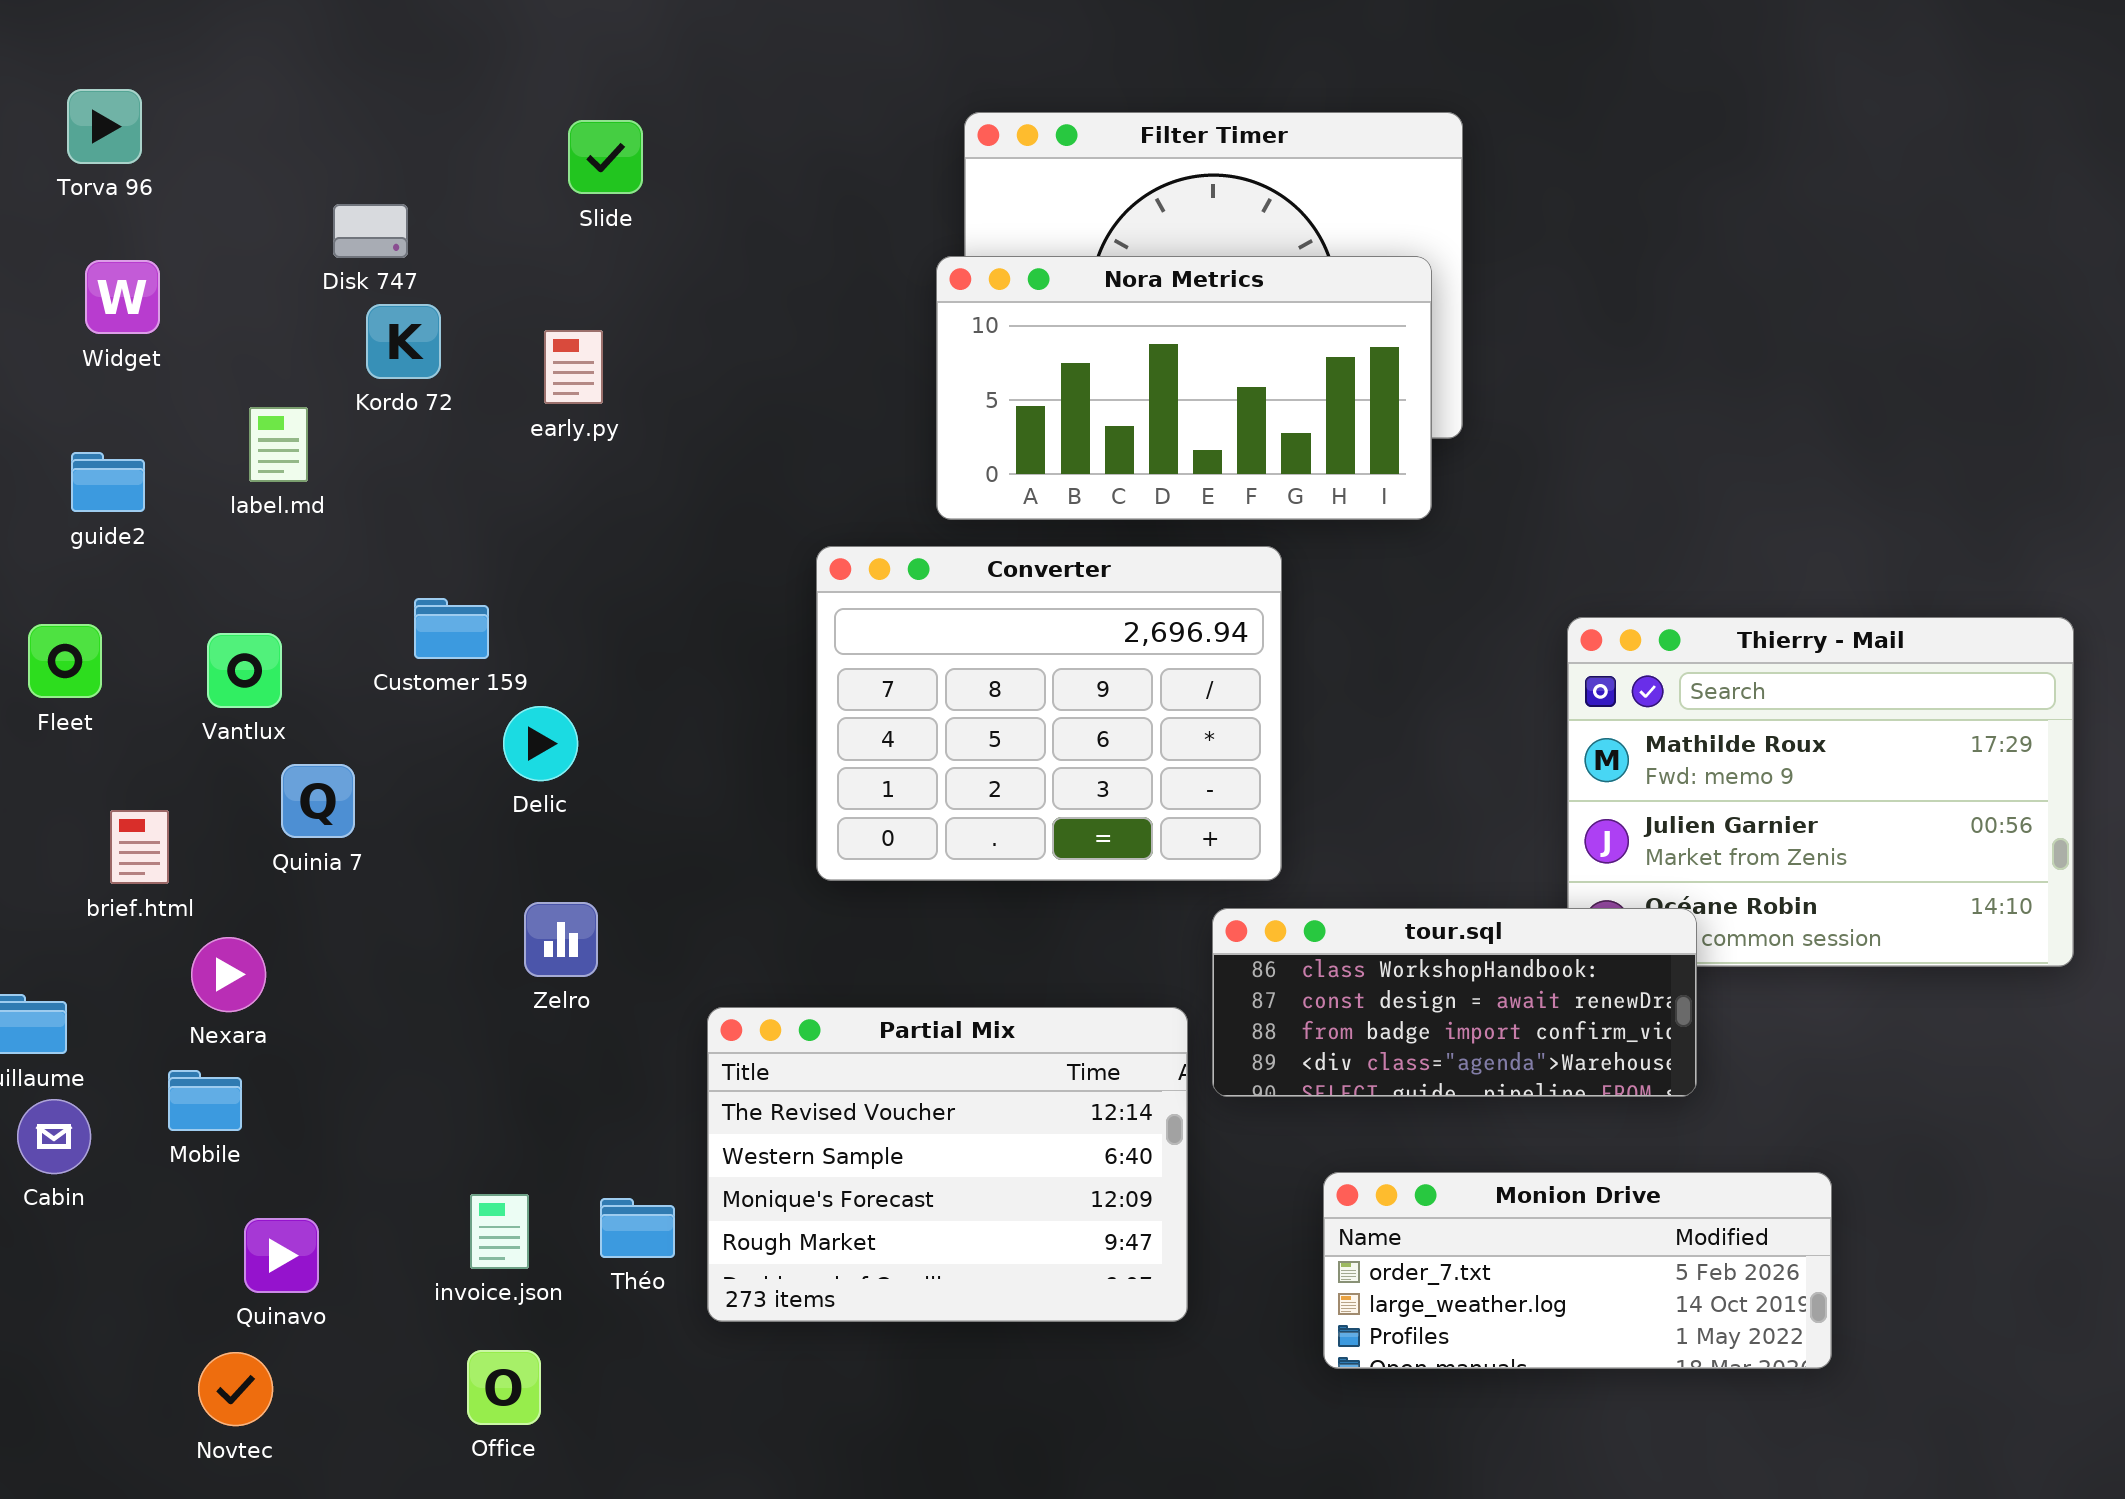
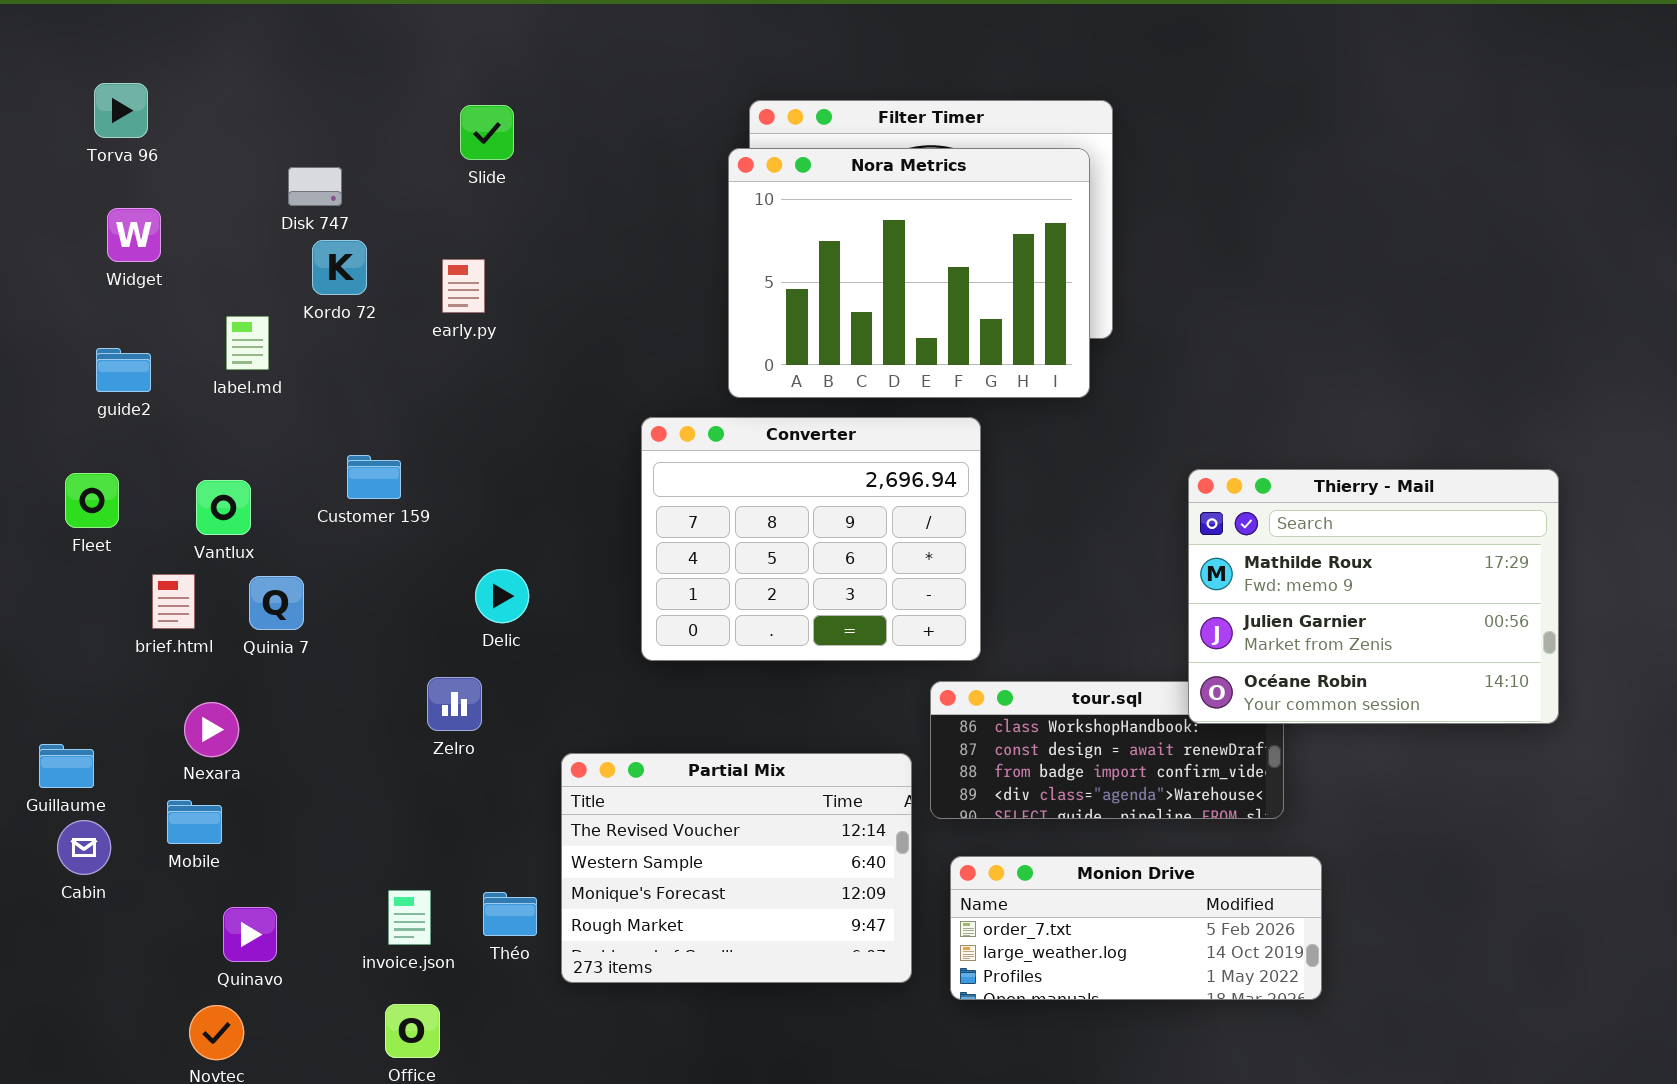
Nora Metrics: [936,256,1432,520] -> [728,148,1090,398], resized
Thierry - Mail: [1567,617,2074,967] -> [1188,469,1559,724], raised
Delic: [503,706,578,781] -> [475,569,529,623], moved
brief.html: [110,810,169,884] -> [152,574,195,629], moved
Monion Drive: [1323,1172,1832,1369] -> [950,856,1322,1000], moved

